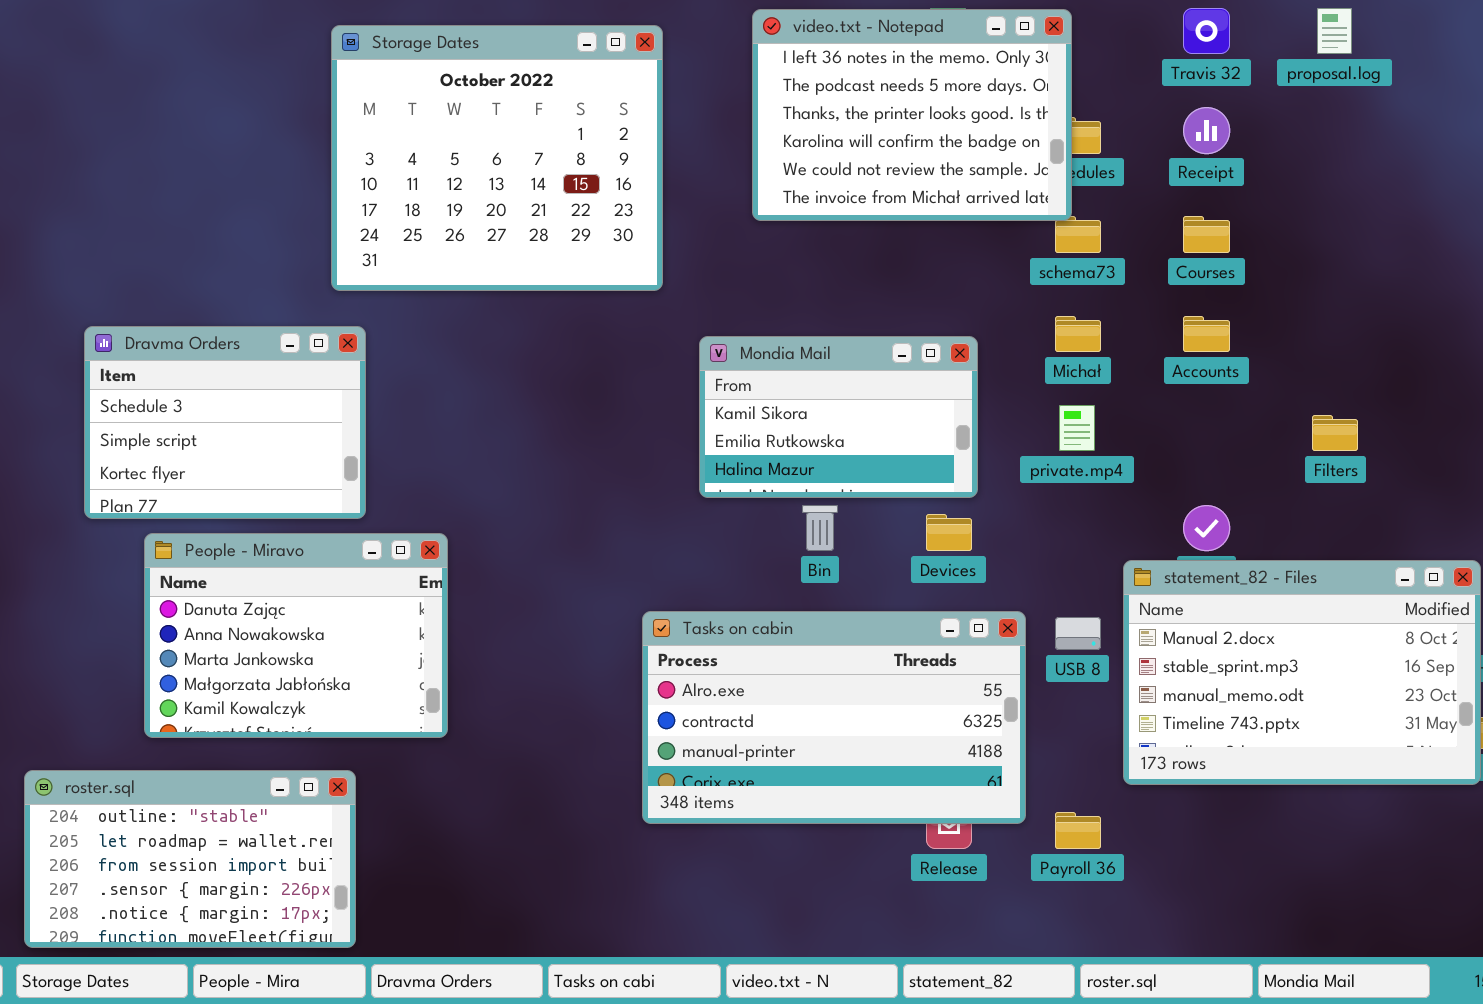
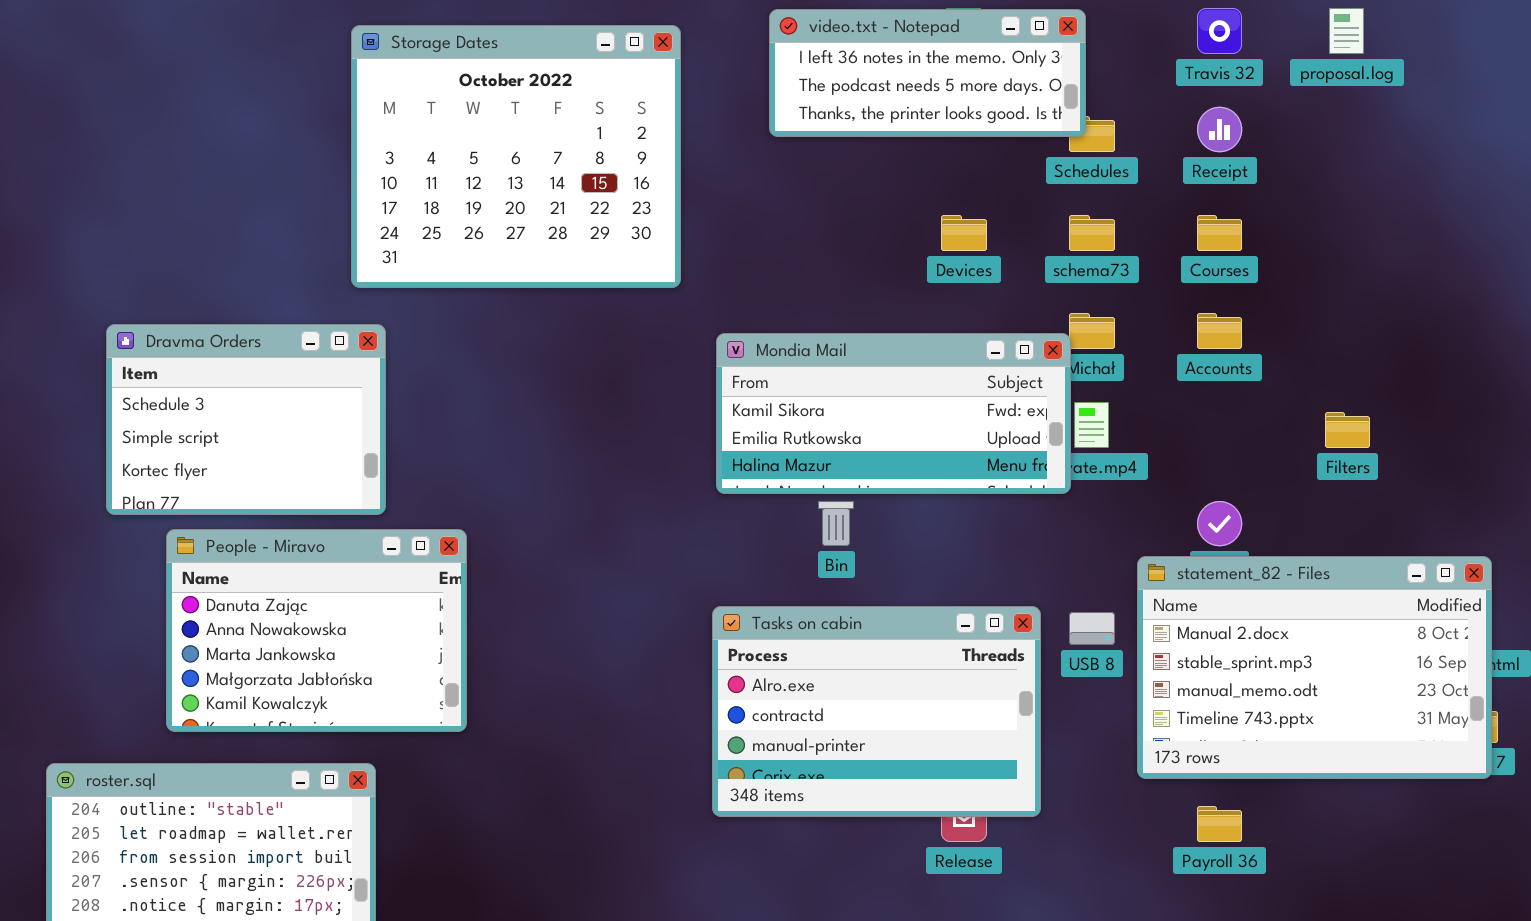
video.txt - Notepad: [752,9,1072,221] -> [769,9,1086,137], resized
Mondia Mail: [699,336,978,498] -> [716,333,1071,494], resized
Devices: [926,514,972,551] -> [941,215,987,251], moved
Tasks on cabin: [642,611,1026,824] -> [712,606,1041,817], resized
Payroll 36: [1055,812,1101,849] -> [1197,806,1242,842], moved

